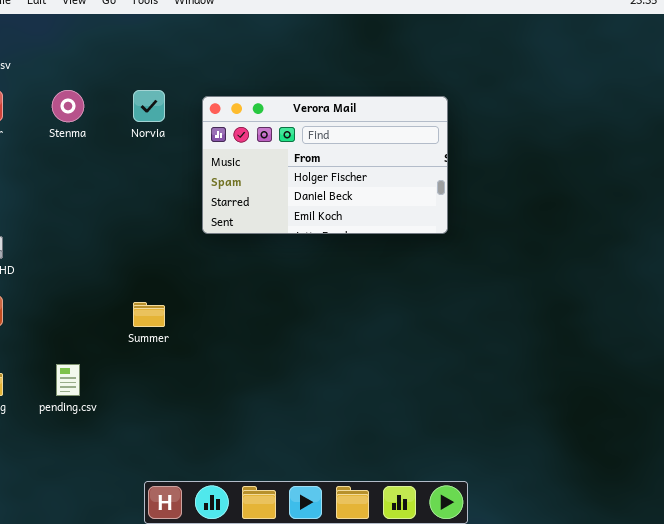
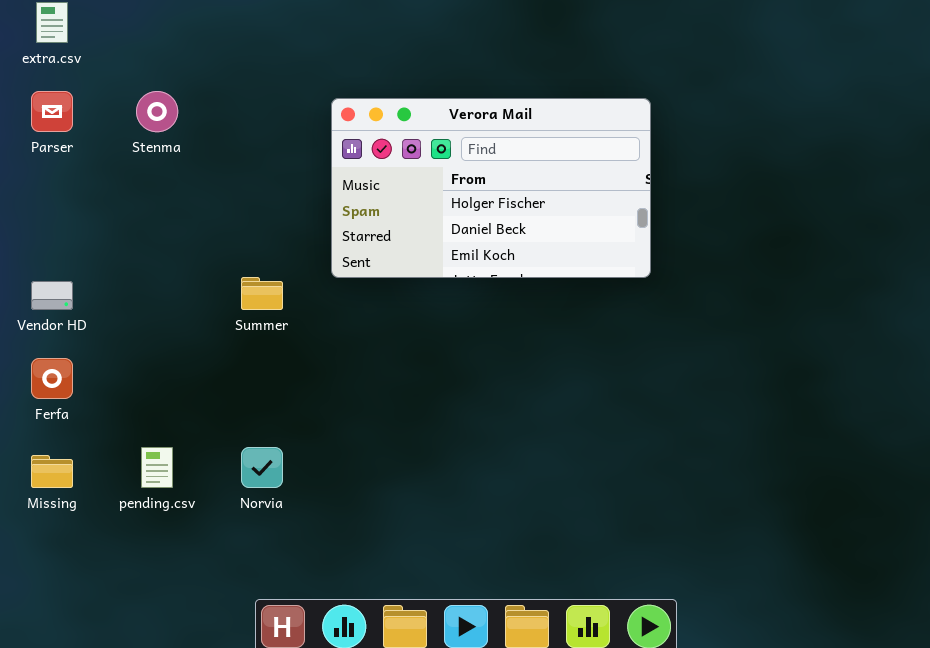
Norvia: [133,90,165,122] -> [241,447,283,488], moved
Summer: [133,302,165,327] -> [241,277,283,310], moved

